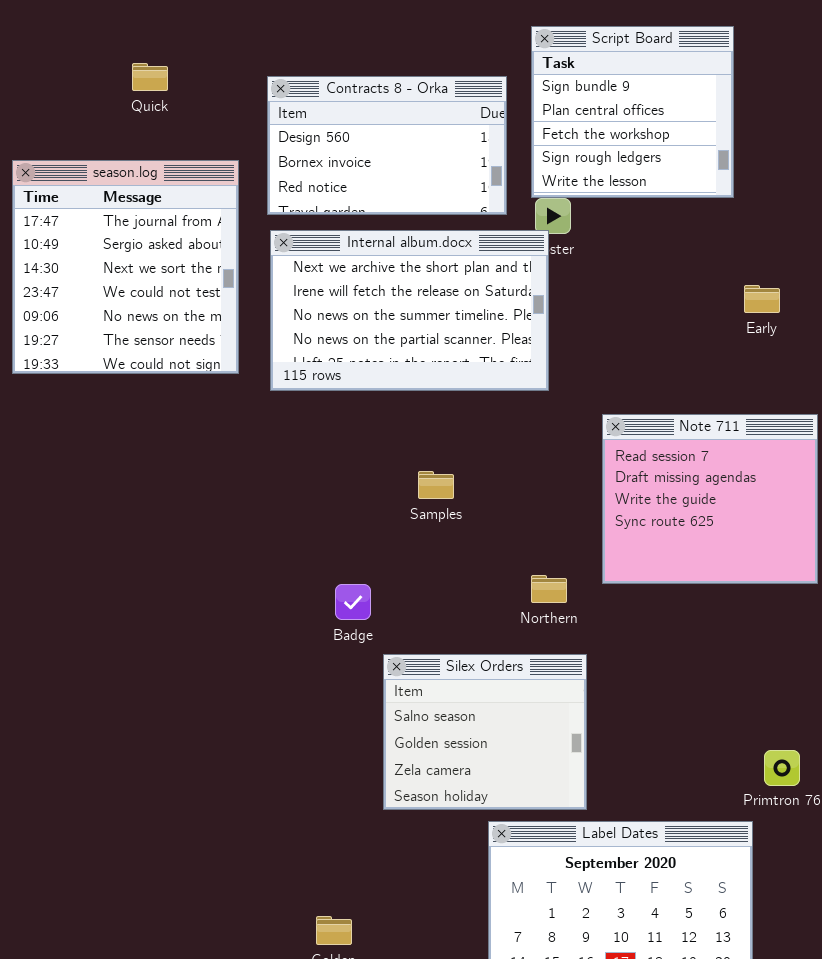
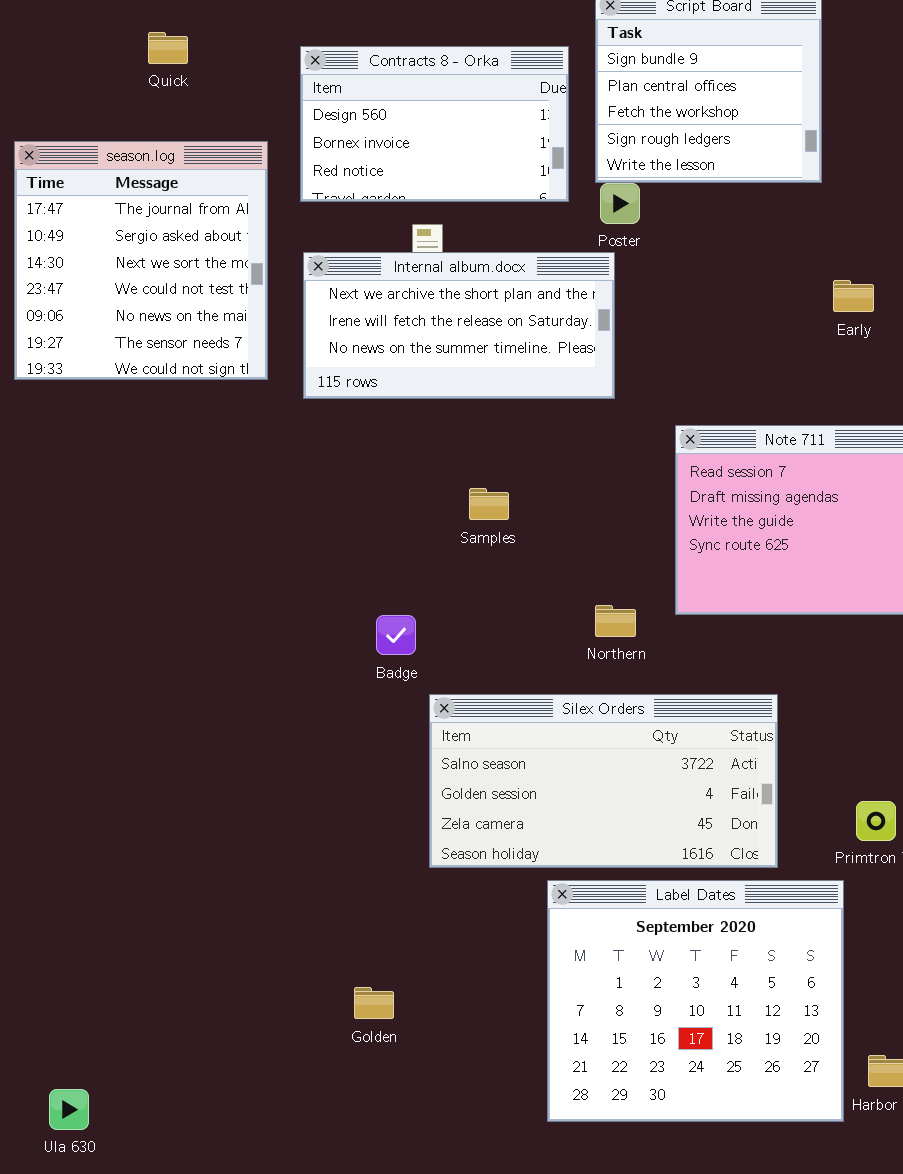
Internal album.docx: [270,230,549,391] -> [303,252,615,399], resized
Silex Orders: [383,654,587,810] -> [429,694,778,868], resized

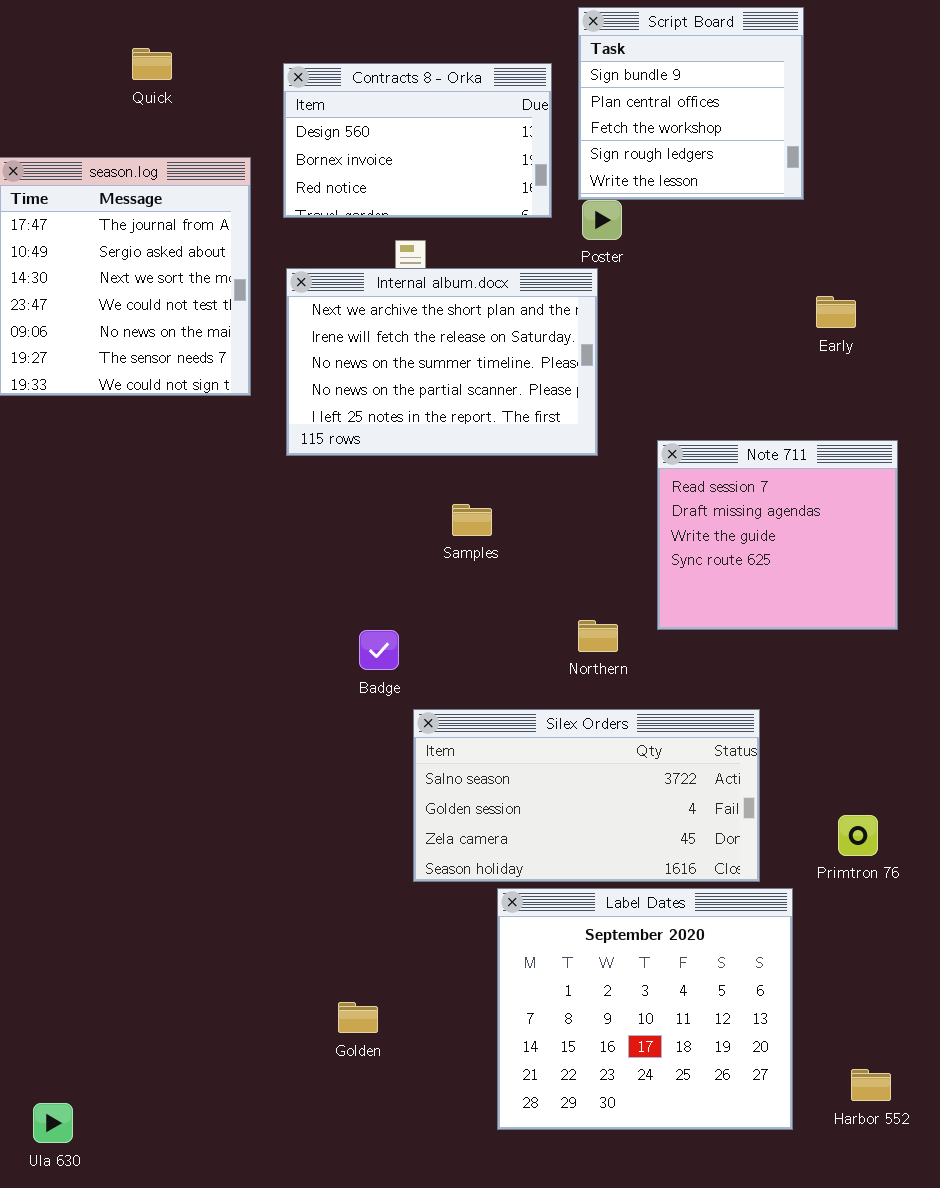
Internal album.docx: [303,252,615,399] -> [286,268,598,456], resized
Label Dates: [547,880,844,1122] -> [497,888,793,1130], moved

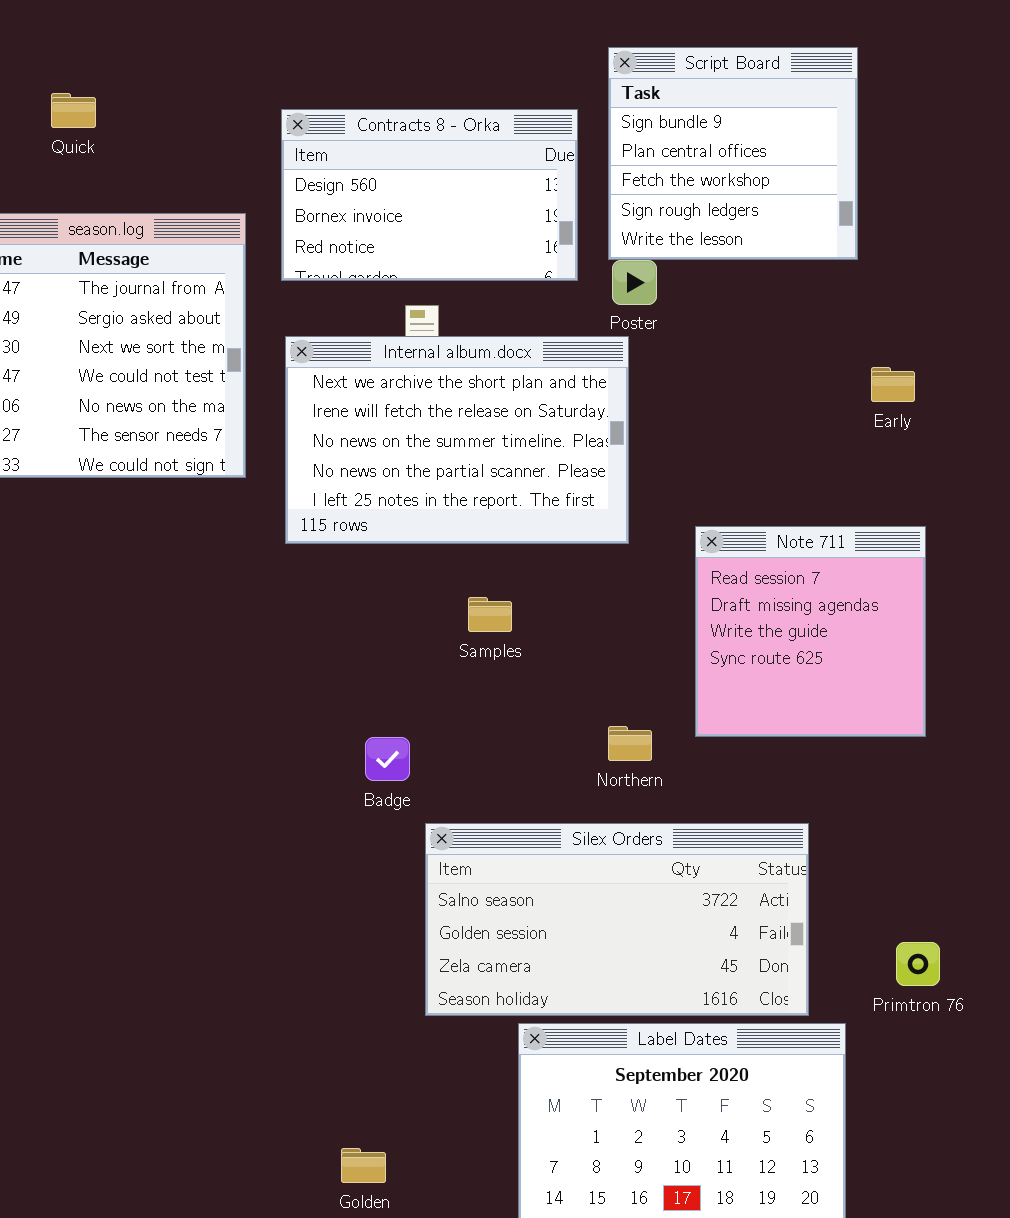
Quick: [132,48,172,80] -> [51,93,96,128], moved
Note 711: [657,440,898,630] -> [695,526,926,737], resized

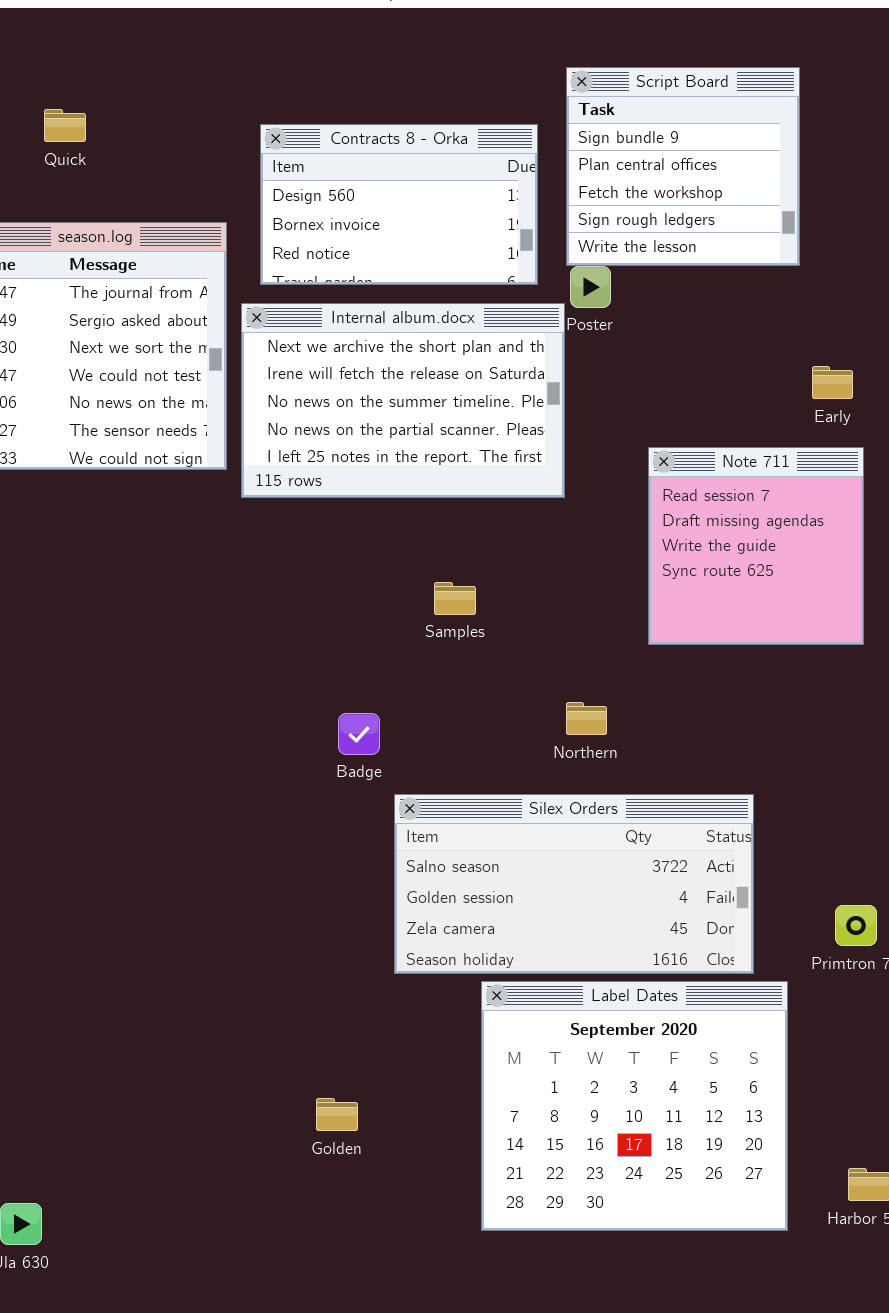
Internal album.docx: [285,336,629,544] -> [241,303,565,498], moved
Note 711: [695,526,926,737] -> [648,447,864,645], moved

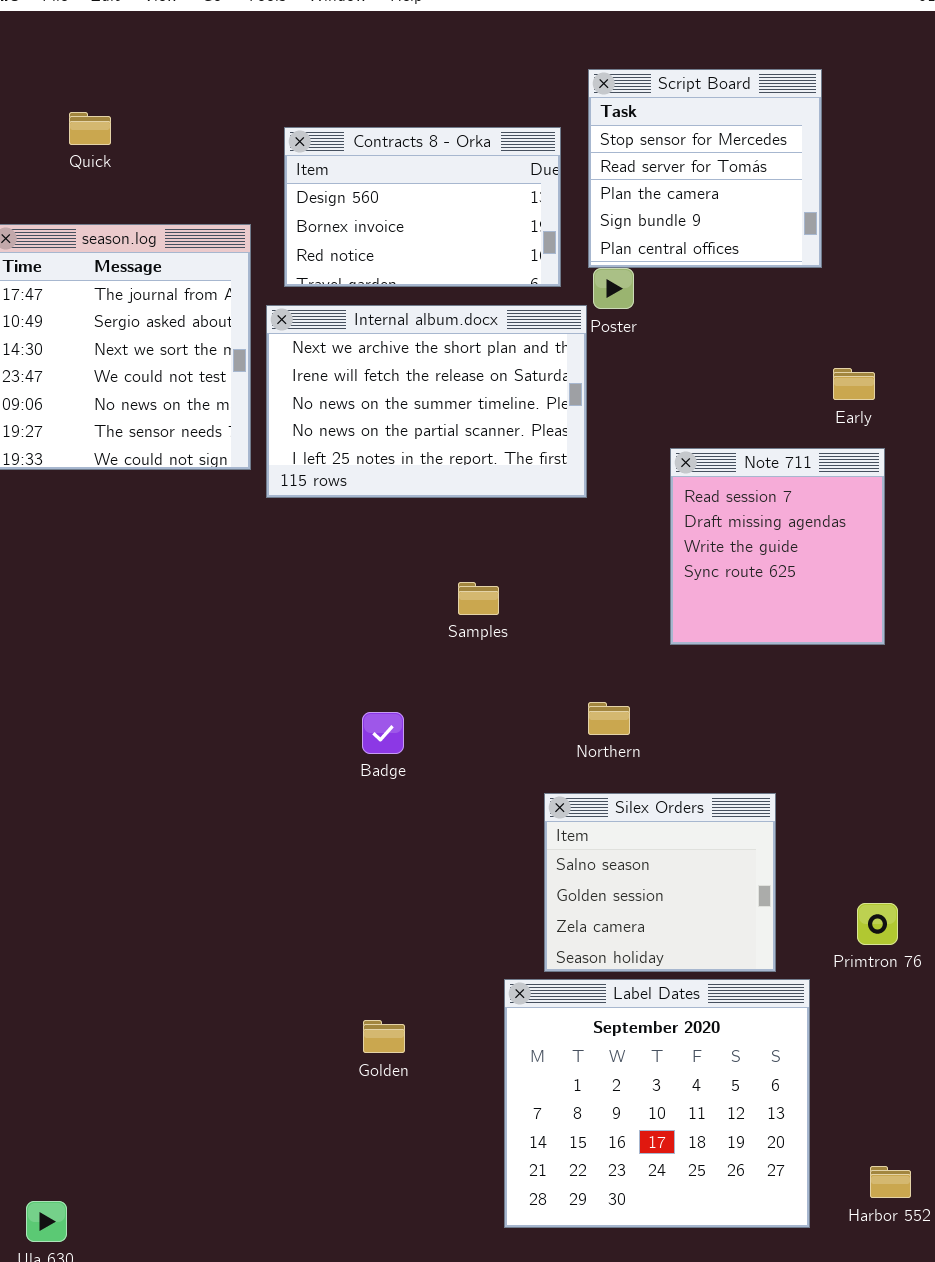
Script Board: [566,67,800,266] -> [588,69,822,268], scrolled up 3 rows
Silex Orders: [394,794,754,974] -> [544,793,776,972], resized
Golden: [316,1098,358,1131] -> [363,1020,405,1053], moved

